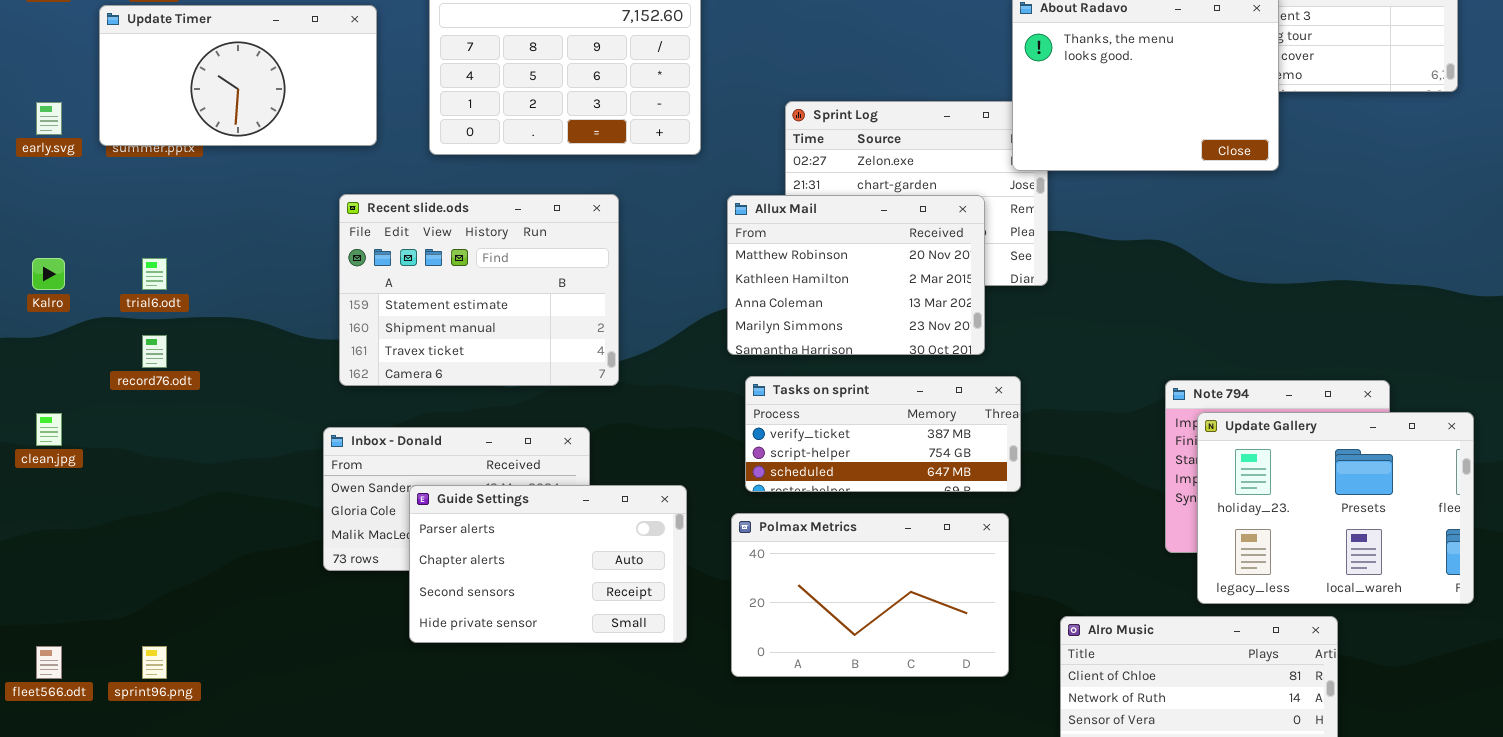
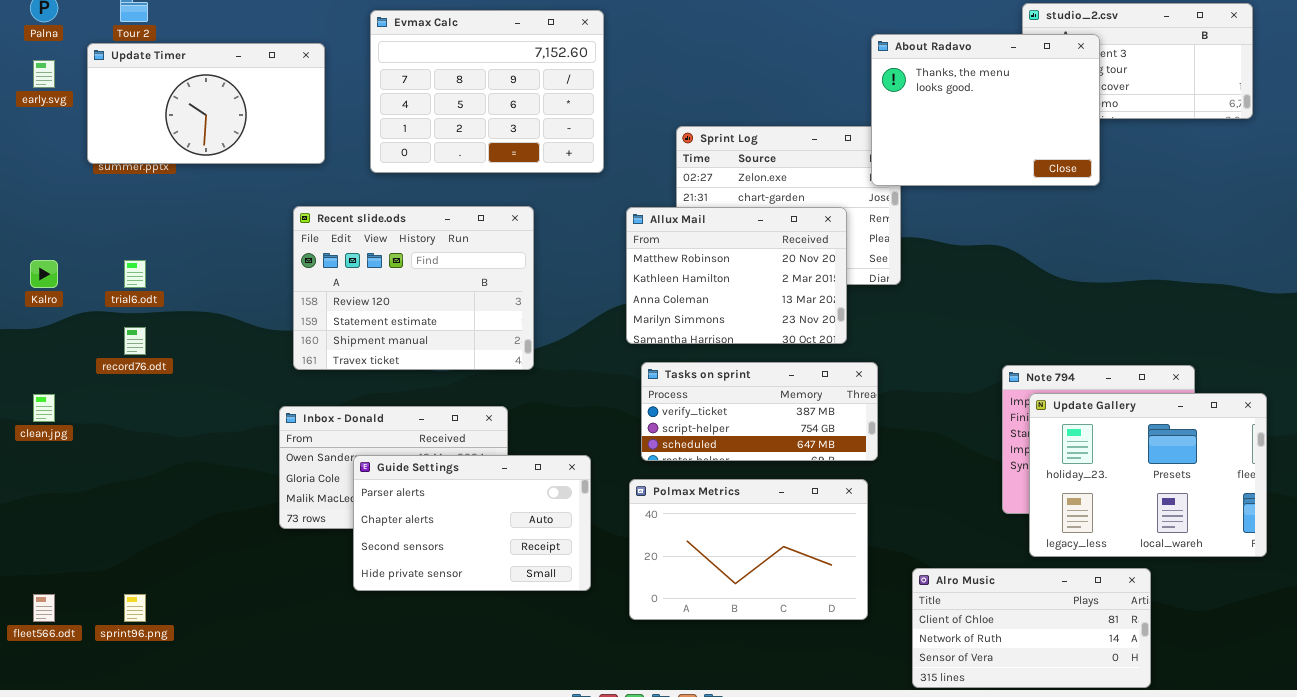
early.svg: [36,102,62,135] -> [33,60,55,88], moved
Recent slide.ods: [339,194,619,386] -> [293,206,534,370], scrolled up 1 row

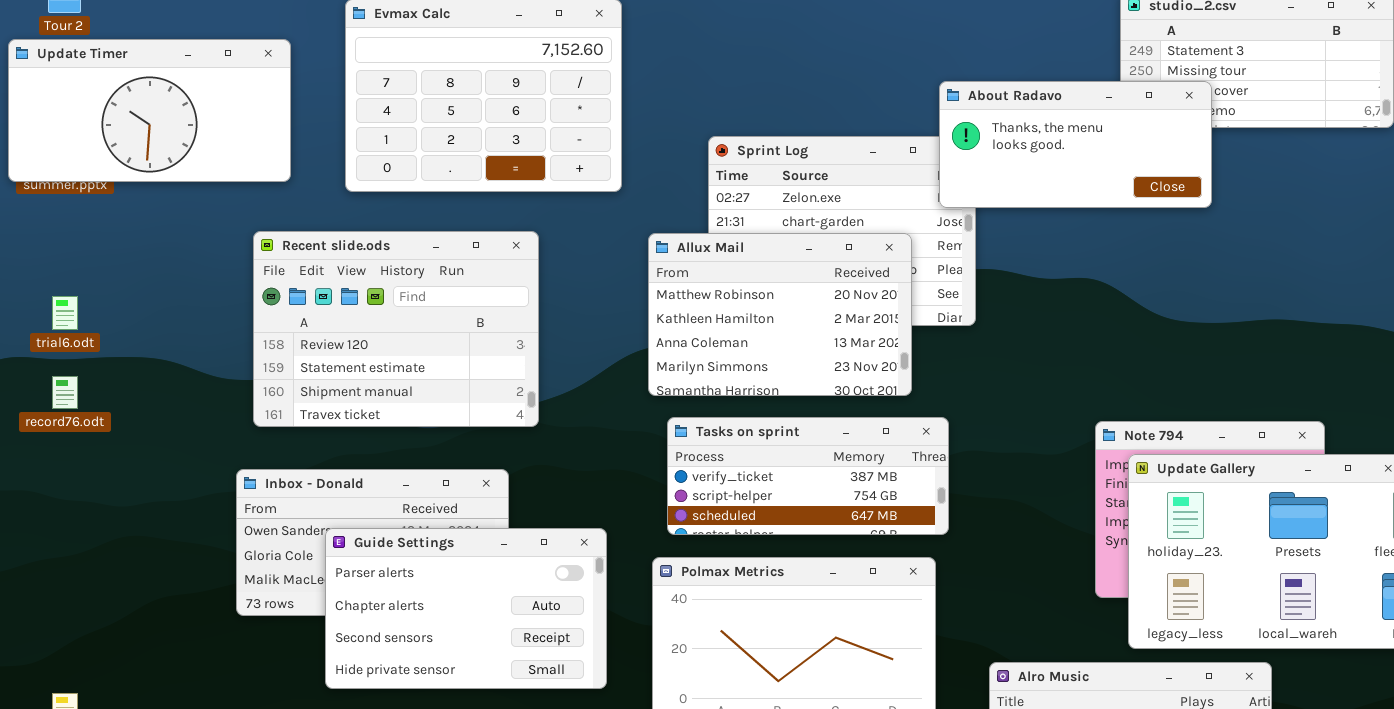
About Radavo: [871,34,1100,186] -> [939,81,1212,208], resized

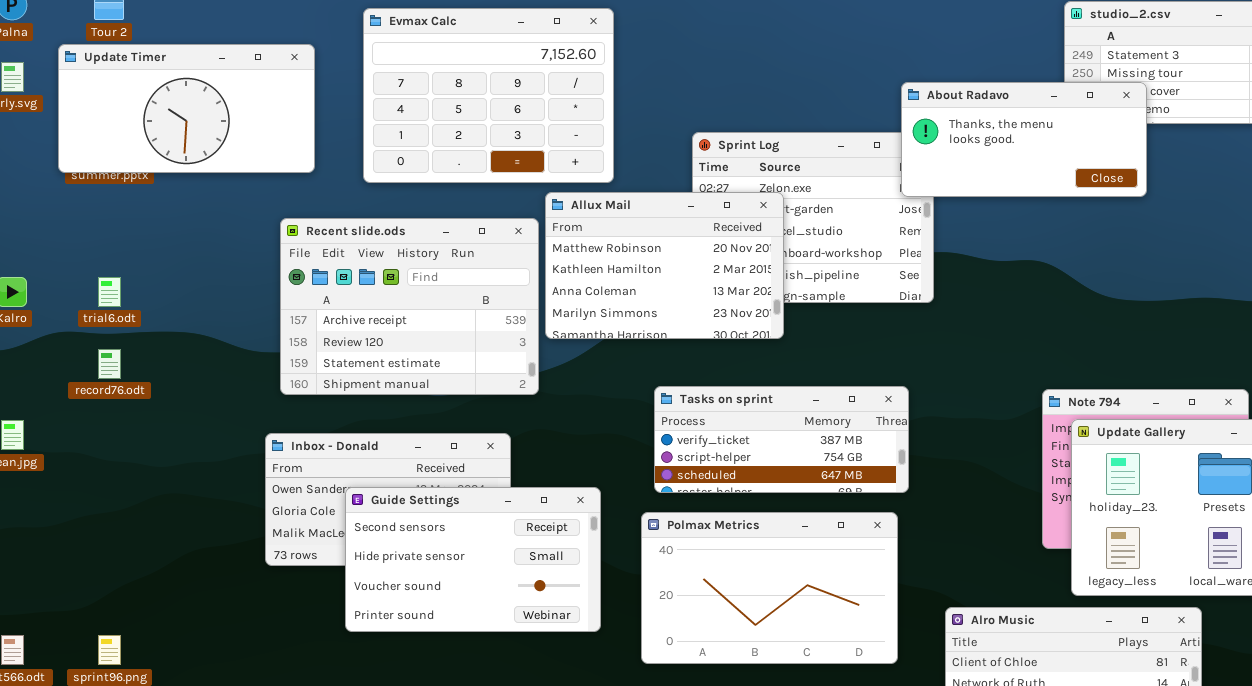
Recent slide.ods: [253,231,539,427] -> [280,218,539,395], scrolled up 1 row
Allux Mail: [648,233,912,396] -> [545,192,784,339], moved
Guide Settings: [325,528,607,689] -> [345,487,601,632], scrolled down 2 rows

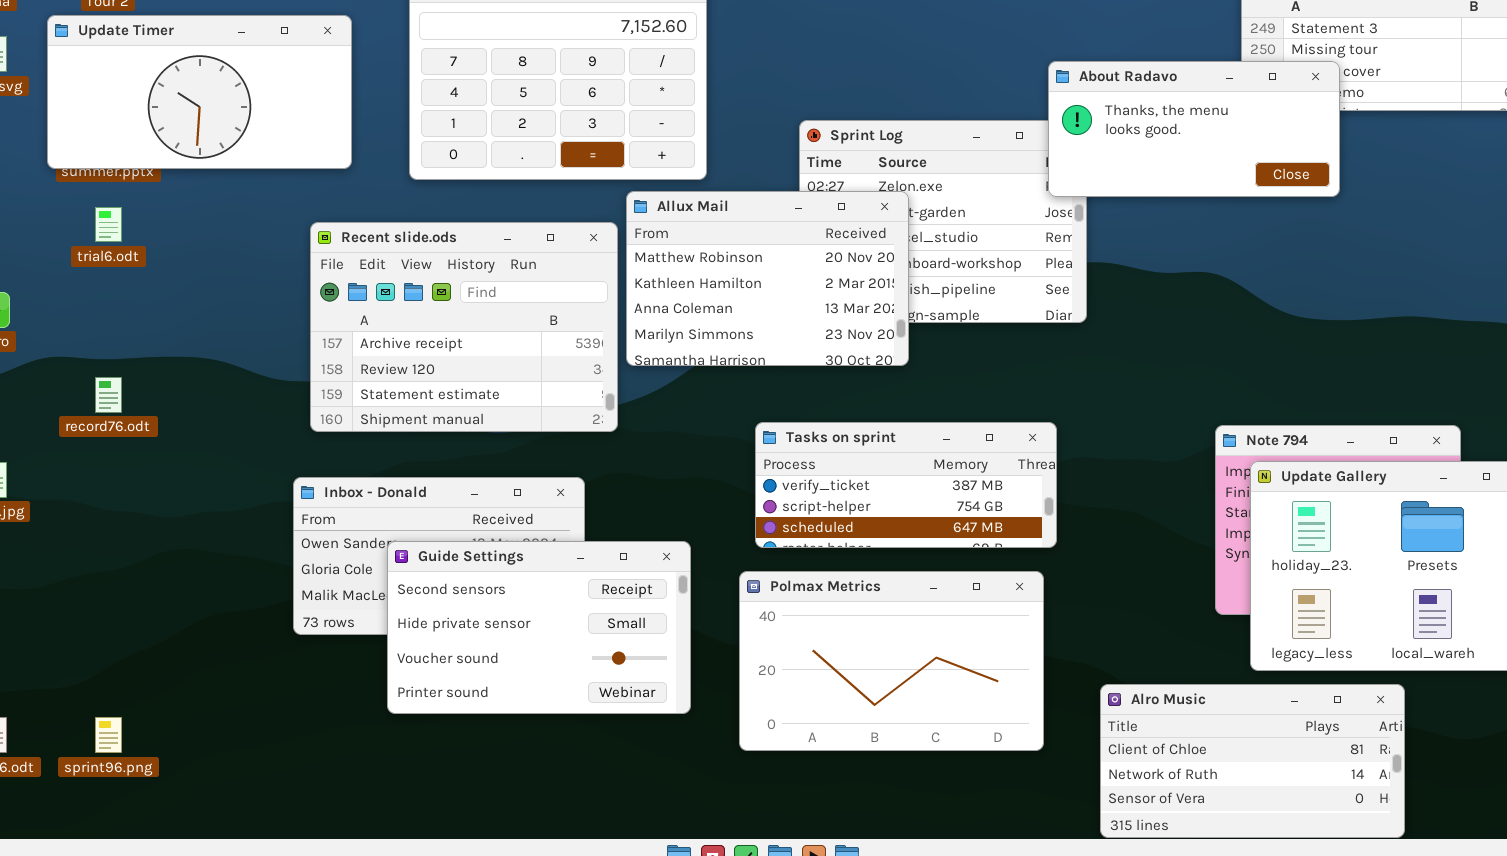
trial6.odt: [98,277,121,307] -> [95,207,122,242], moved

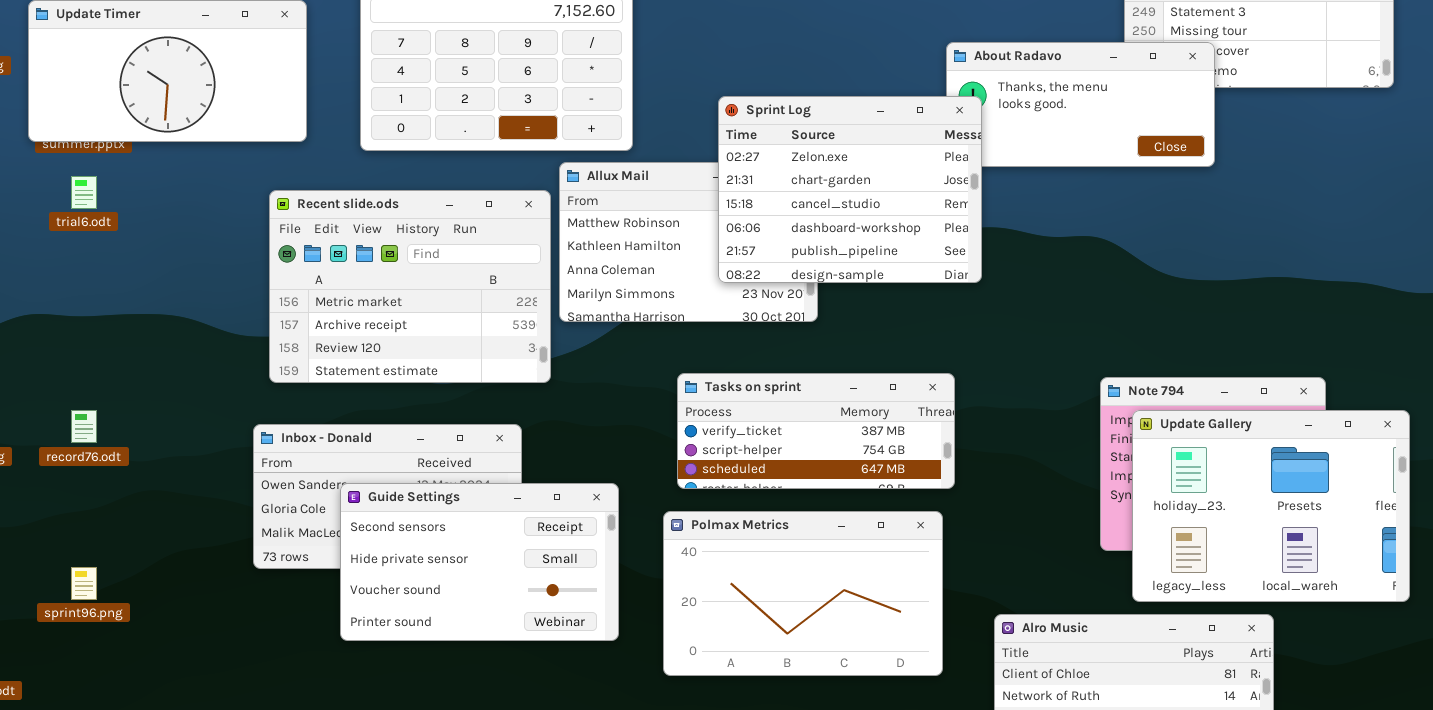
Sprint Log: [799,120,1087,323] -> [718,96,982,283], raised
Recent slide.ods: [310,222,618,432] -> [269,190,551,383], scrolled up 1 row
record76.odt: [95,377,122,413] -> [71,410,97,443], moved
sprint96.png: [95,717,122,753] -> [71,567,97,600], moved

